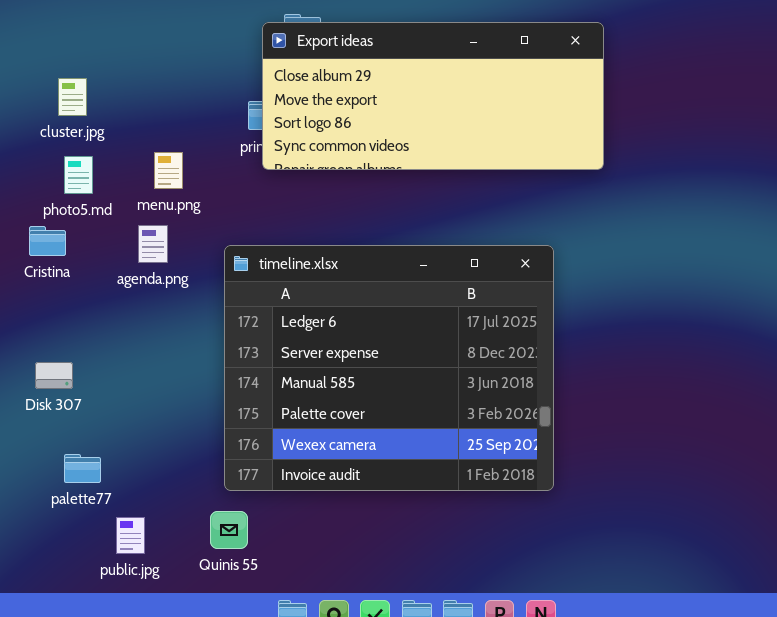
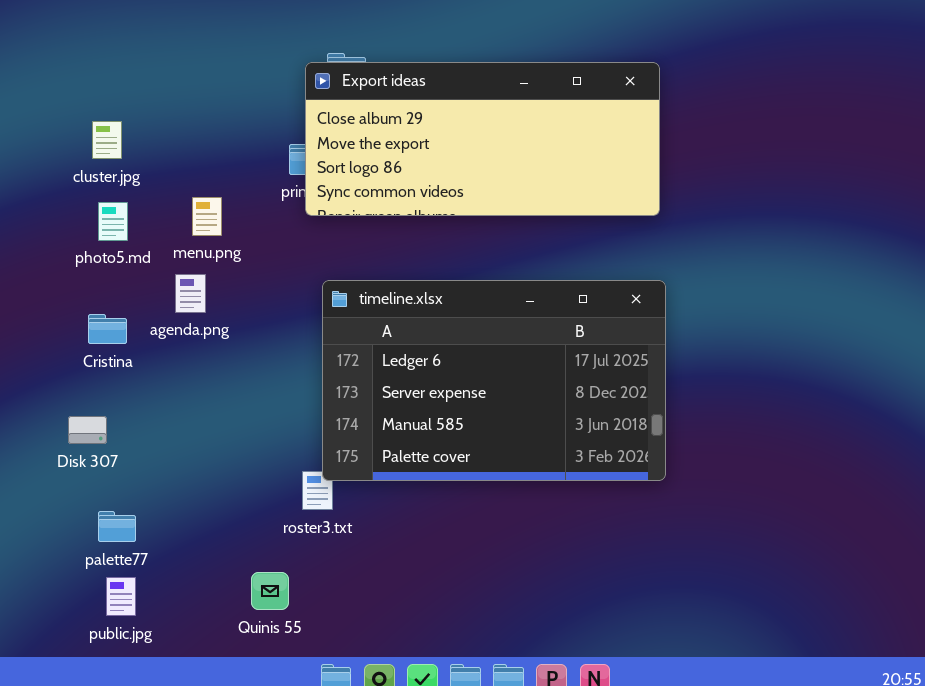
Cristina: [29,226,66,256] -> [88,314,127,344], moved
timeline.xlsx: [224,245,554,491] -> [322,280,666,481], moved, resized
public.jpg: [116,517,145,554] -> [106,577,136,616], moved

